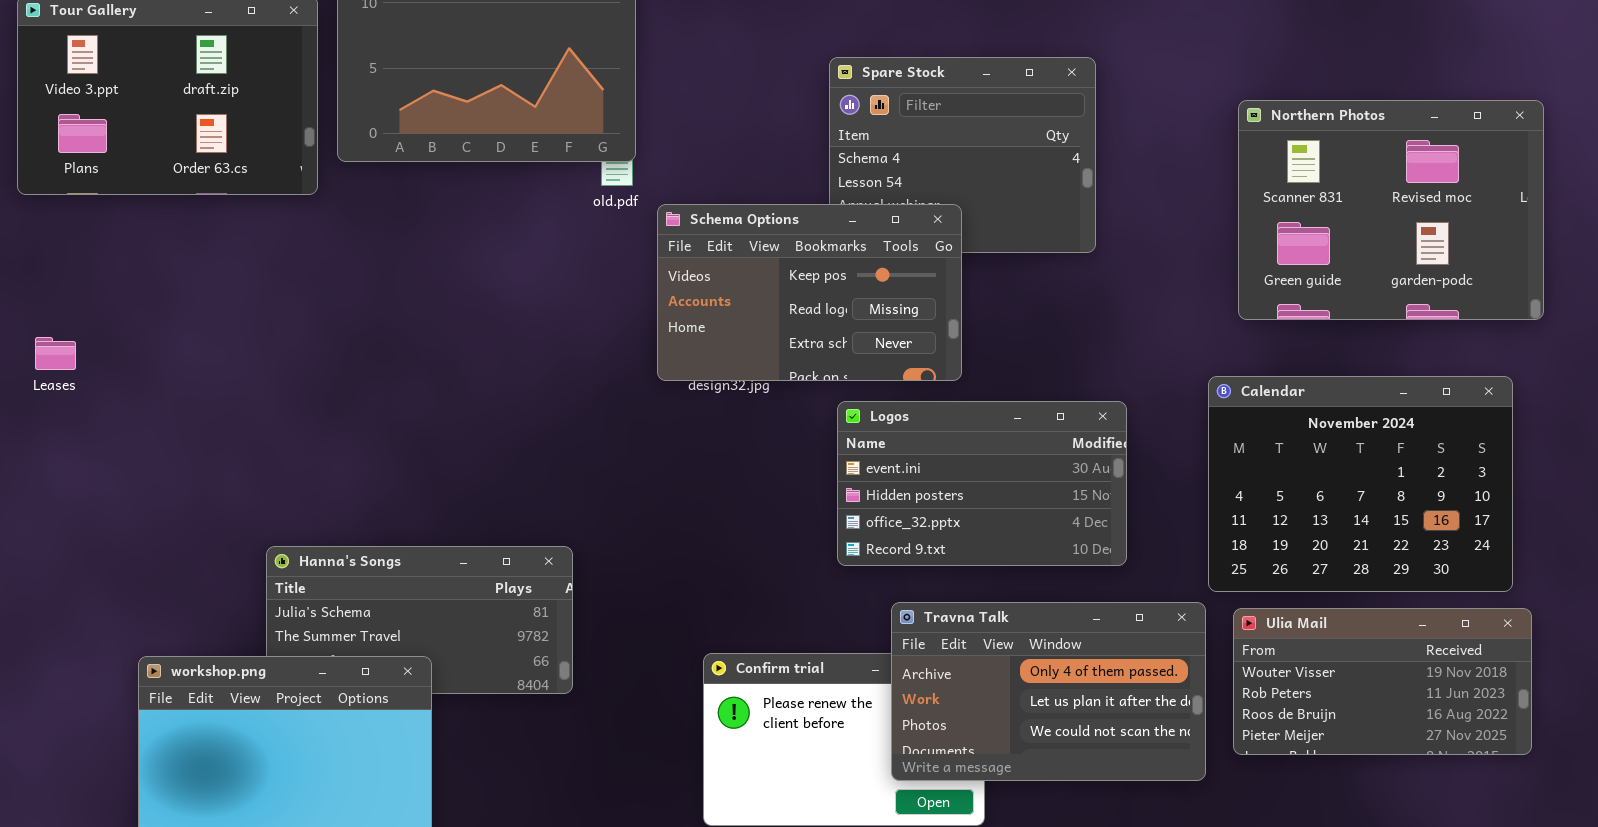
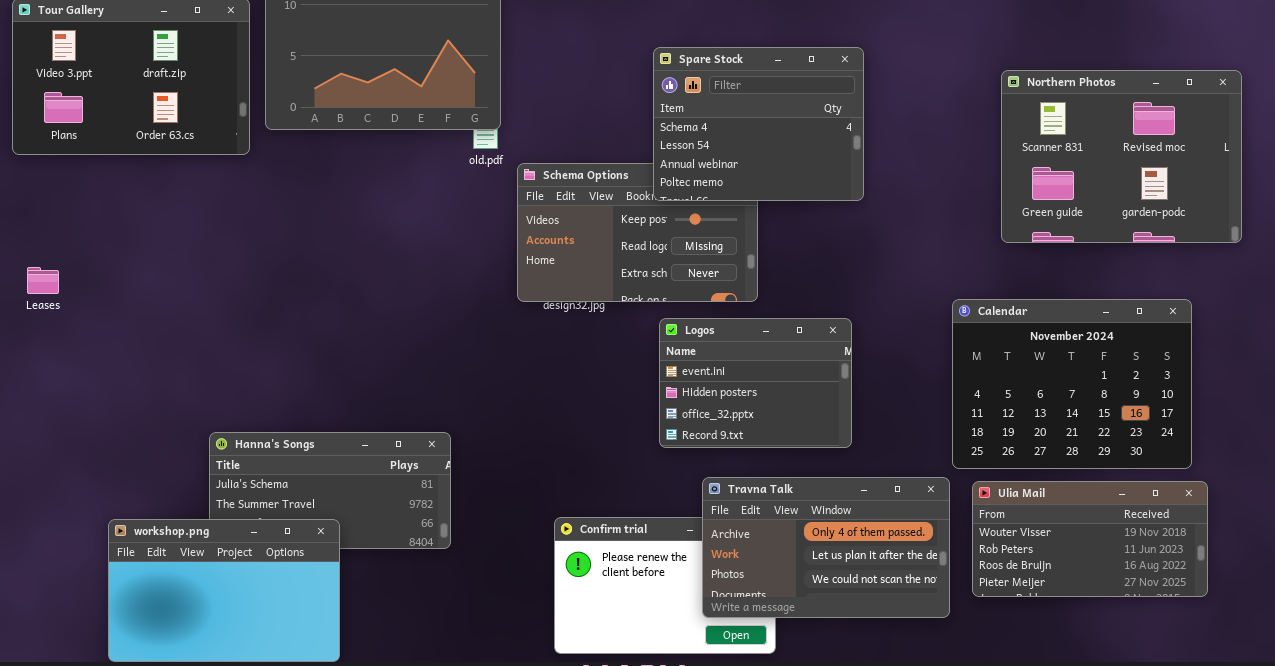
Spare Stock: [829,57,1096,253] -> [653,47,864,201], raised
Northern Photos: [1238,100,1544,320] -> [1001,70,1242,243], moved
Logos: [837,401,1127,566] -> [659,318,852,448], resized

